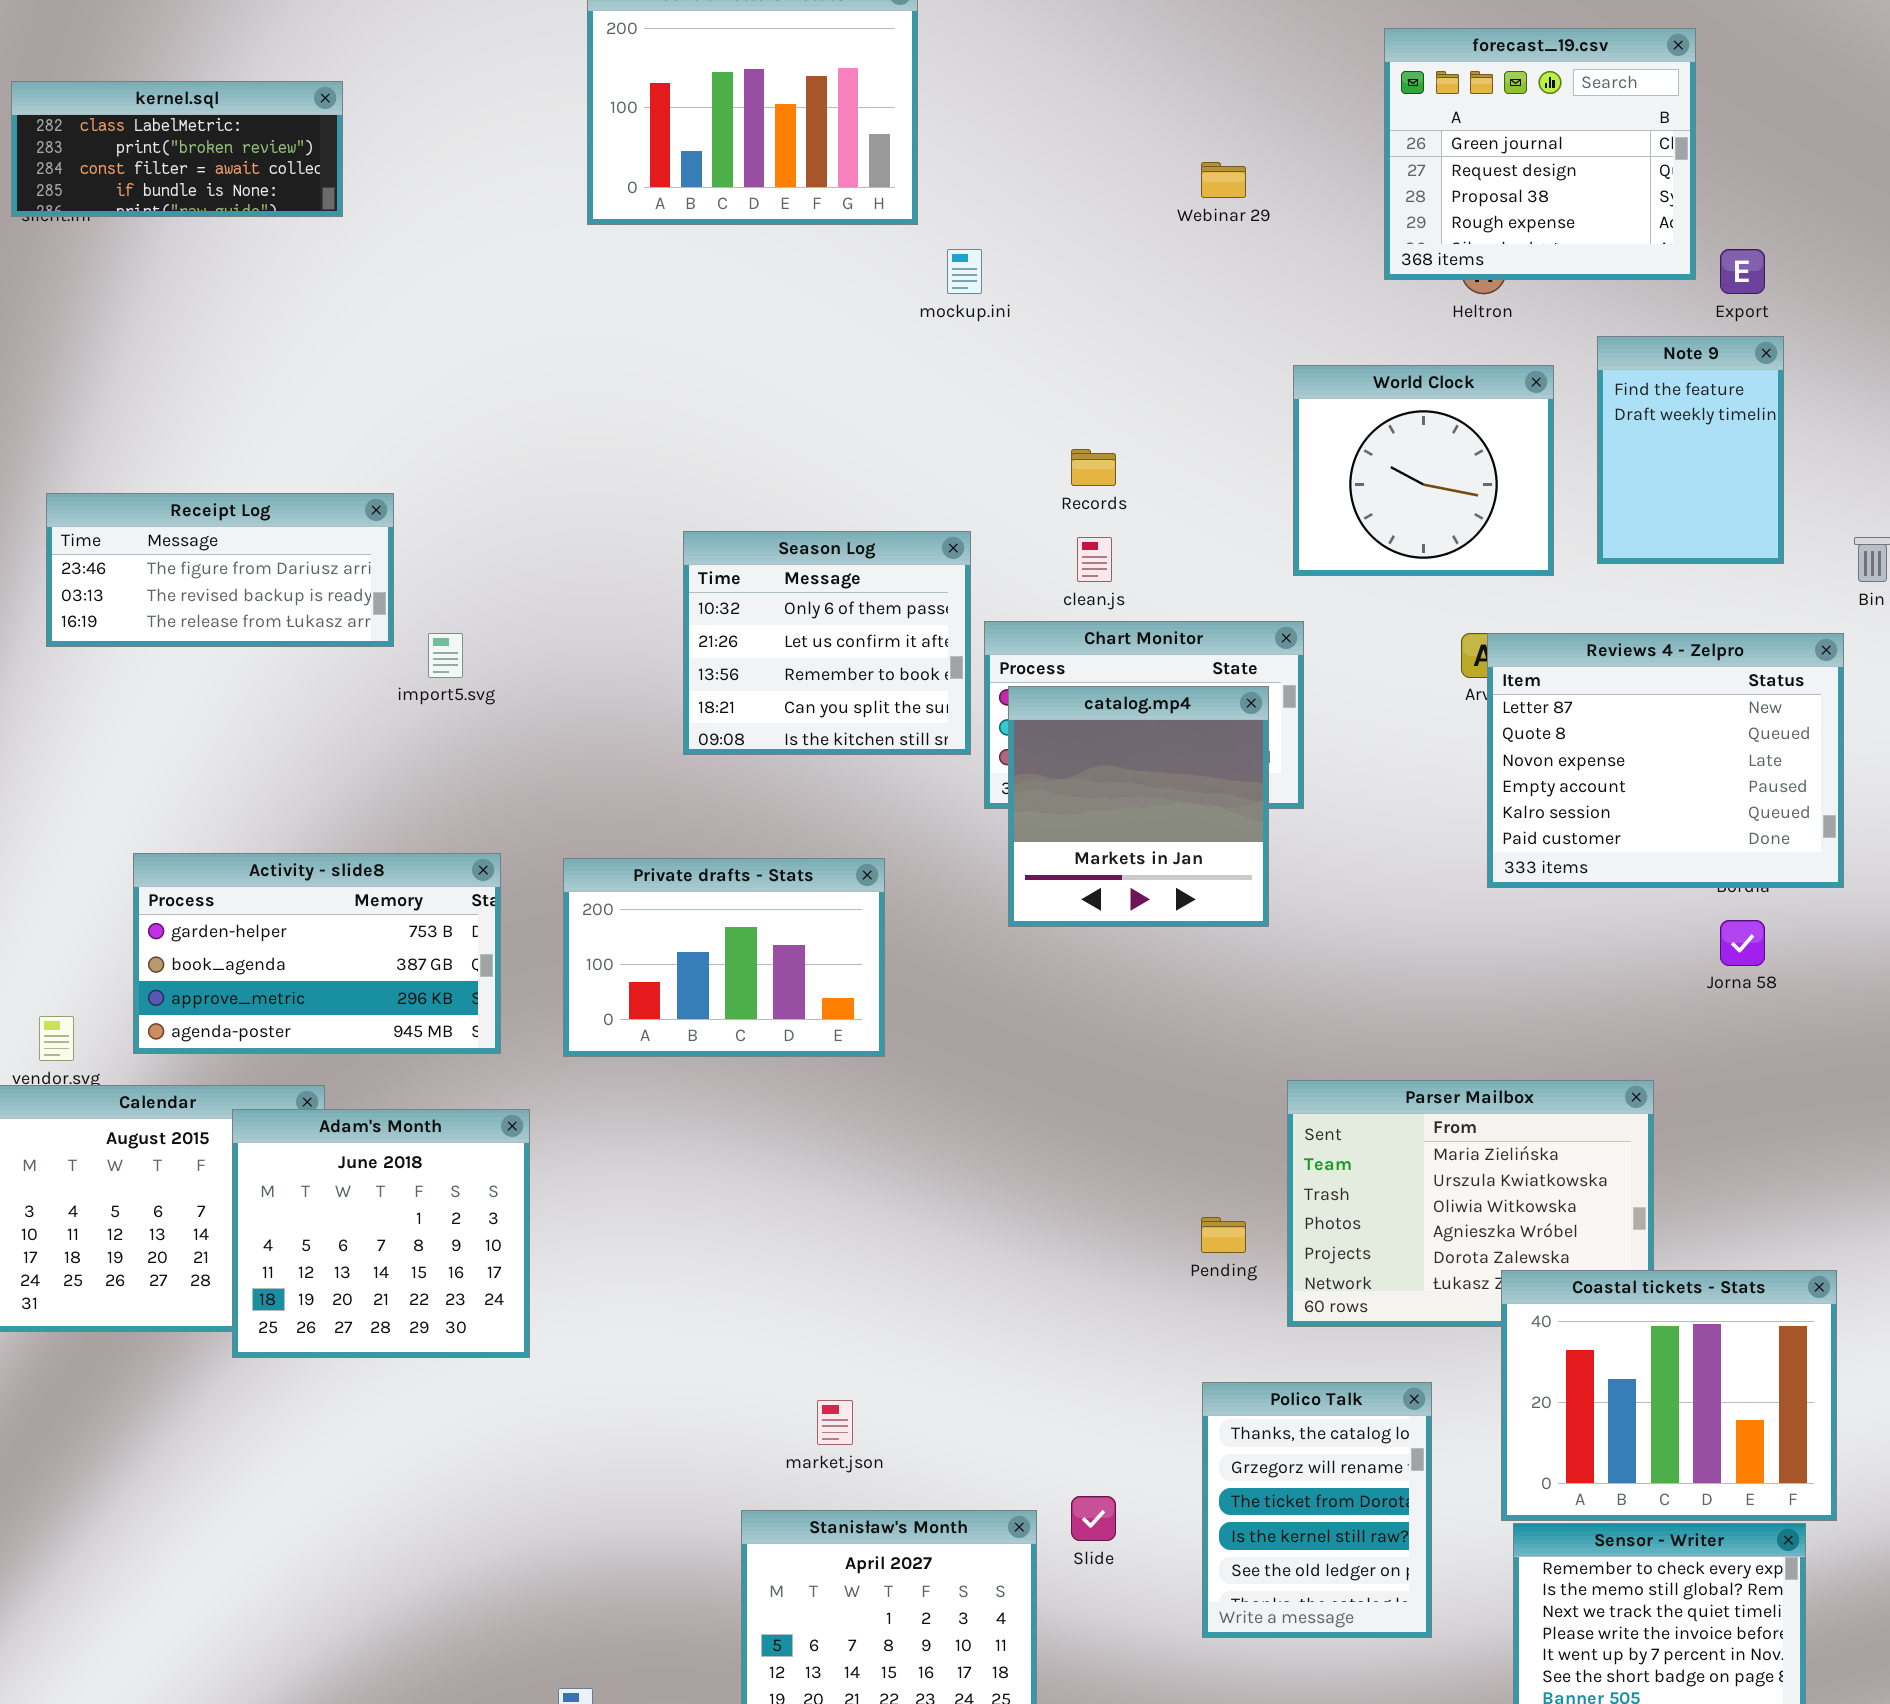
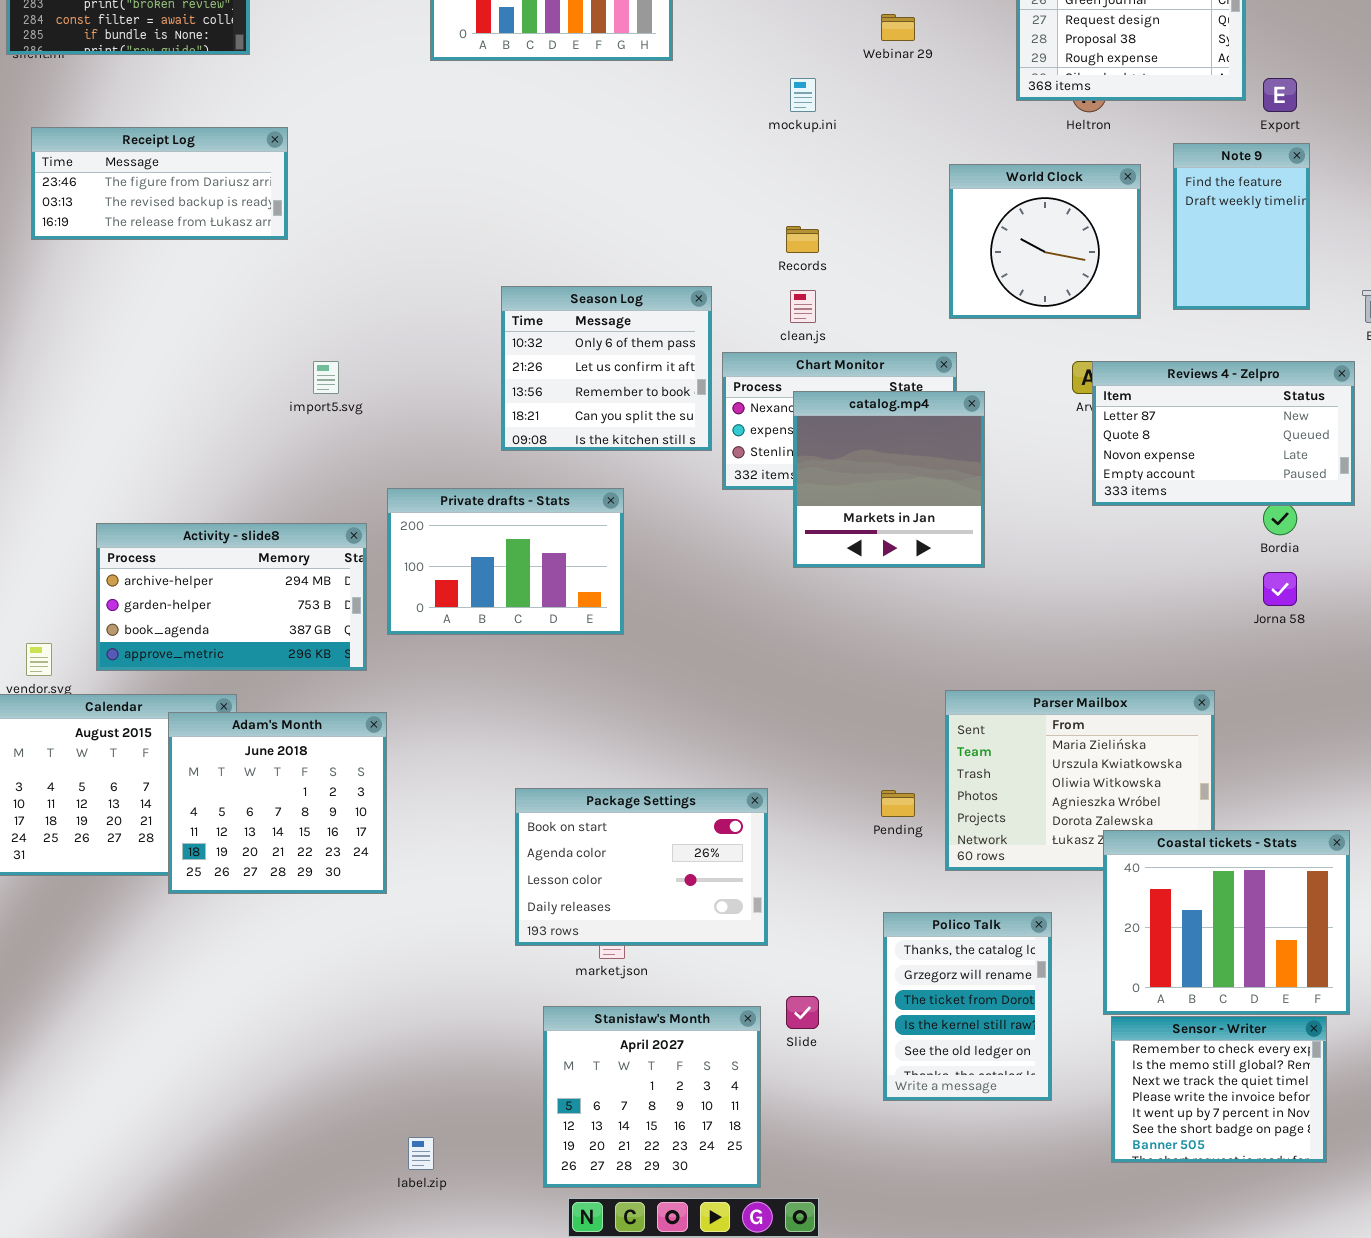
mockup.ini: [947,249,982,294] -> [790,78,816,112], moved
Receipt Log: [46,493,394,647] -> [31,127,288,240], moved
Reviews 4 - Zelpro: [1487,633,1844,888] -> [1092,361,1355,506], resized
catalog.mp4: [1008,686,1269,927] -> [793,391,985,568], moved
Activity - slide8: [133,853,501,1054] -> [96,523,367,671], scrolled up 1 row
Private drafts - Stats: [563,858,885,1057] -> [387,488,624,635], moved
Package Settings: none -> [515,788,768,946], opened

